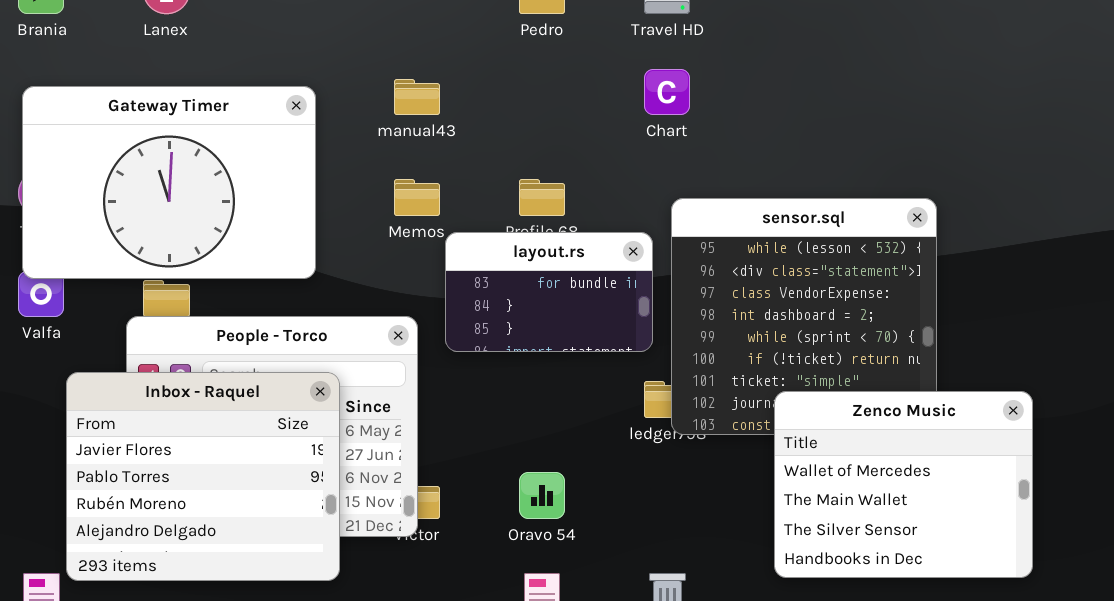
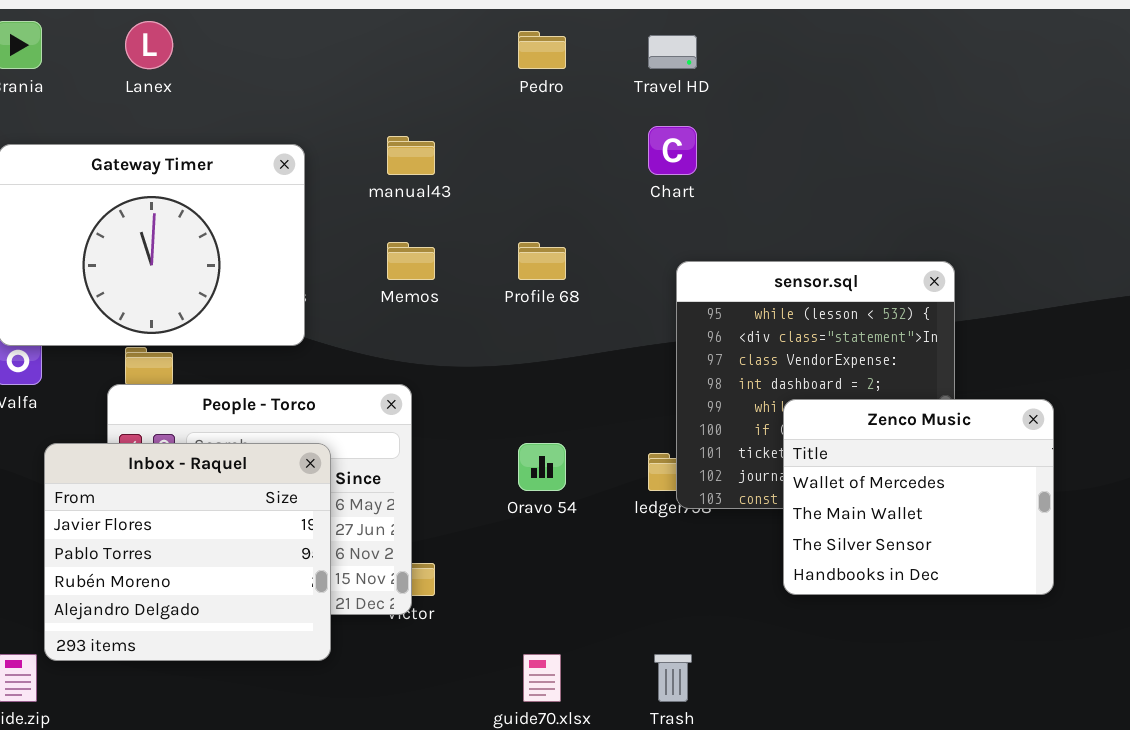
layout.rs: [445,232,653,352] -> none, closed
Zenco Music: [774,391,1033,578] -> [783,399,1054,595], moved
Oravo 54: [519,472,565,519] -> [518,443,566,491], moved

